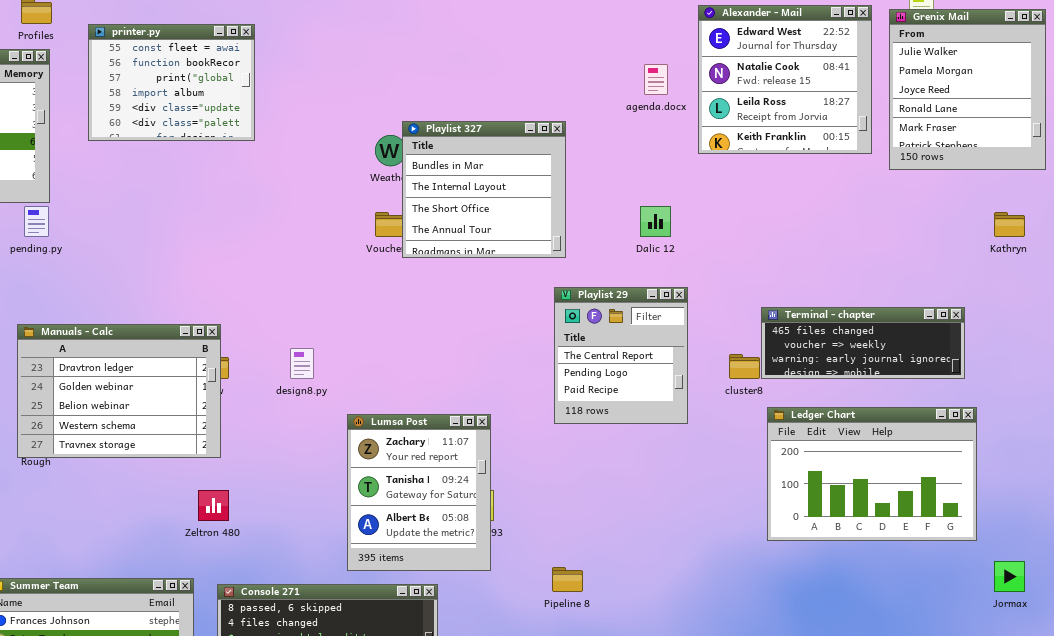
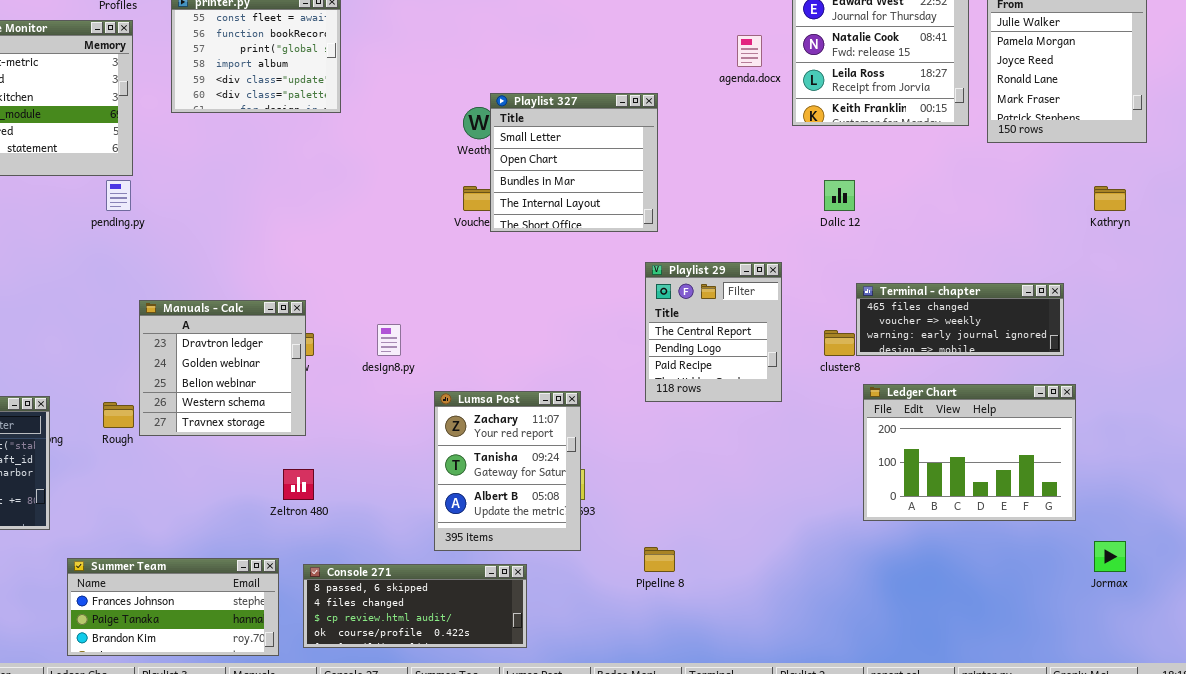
Playlist 327: [402,121,566,258] -> [490,93,658,232], scrolled up 2 rows
Dalic 12: [640,206,671,237] -> [824,180,855,211], moved
Manuals - Calc: [17,324,221,458] -> [139,300,306,436], resized

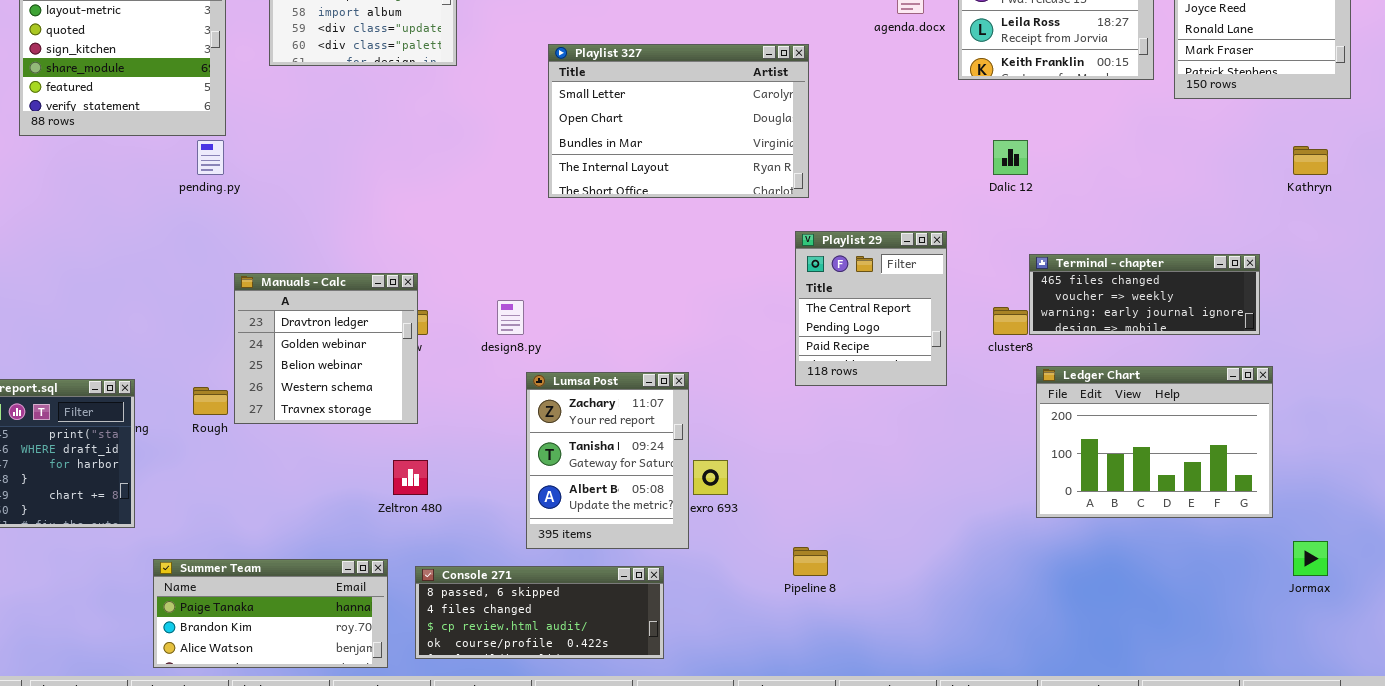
Playlist 327: [490,93,658,232] -> [548,44,809,198], resized
Lumsa Post: [434,391,581,551] -> [526,372,689,549], moved
Summer Team: [67,558,279,656] -> [153,559,388,668], scrolled down 1 row

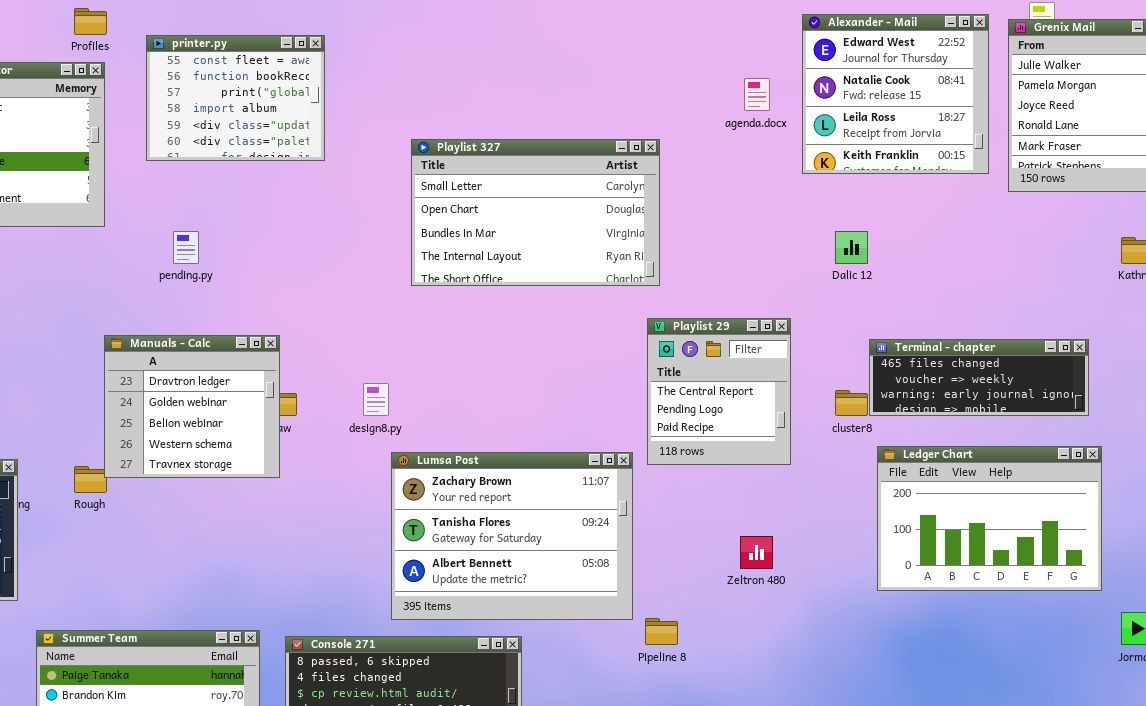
pending.py: [197,140,224,175] -> [173,231,199,264], moved
Manuals - Calc: [234,273,418,424] -> [104,335,280,478], moved
Lumsa Post: [526,372,689,549] -> [391,452,633,620], resized
Zeltron 480: [393,460,428,495] -> [740,536,773,569], moved

